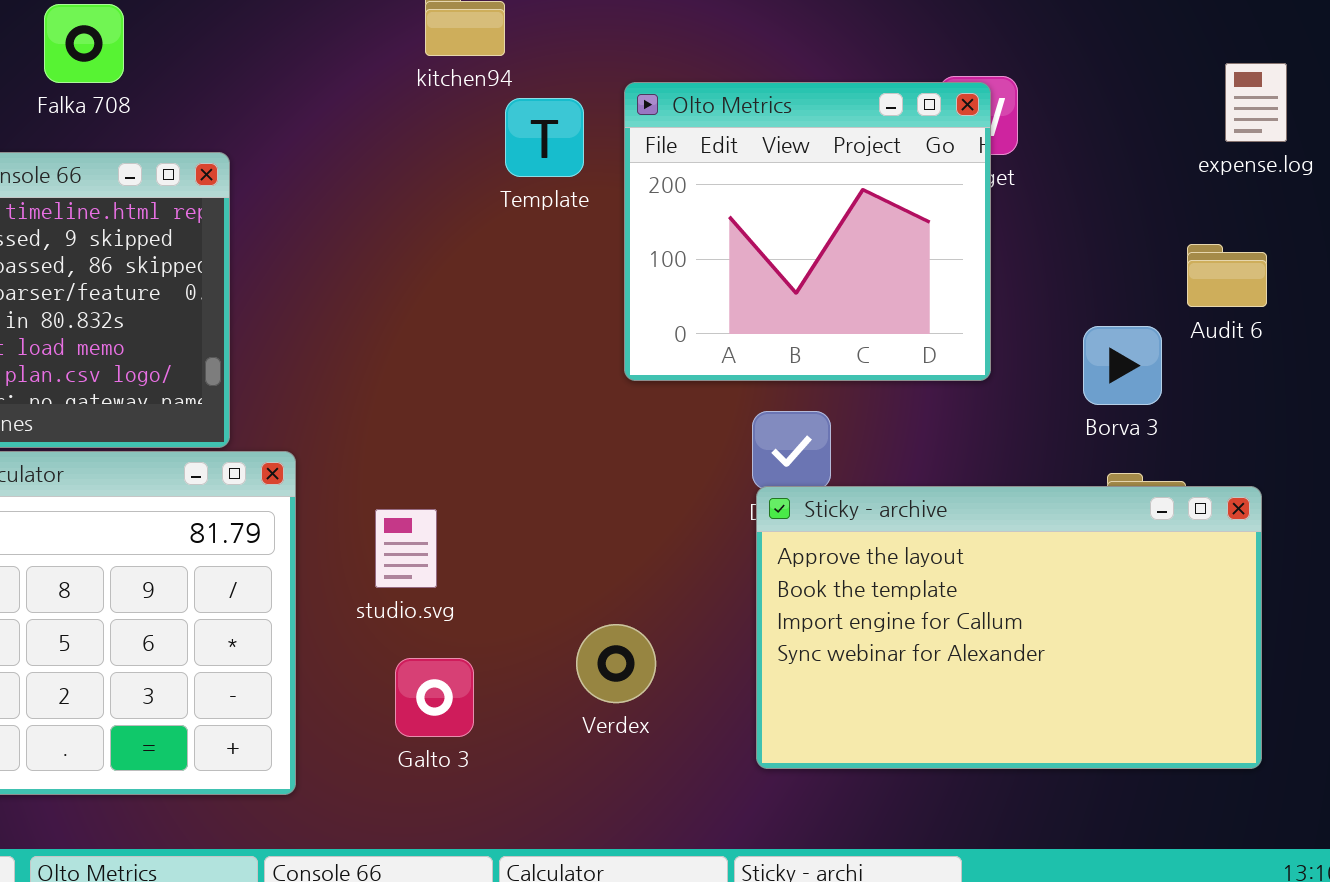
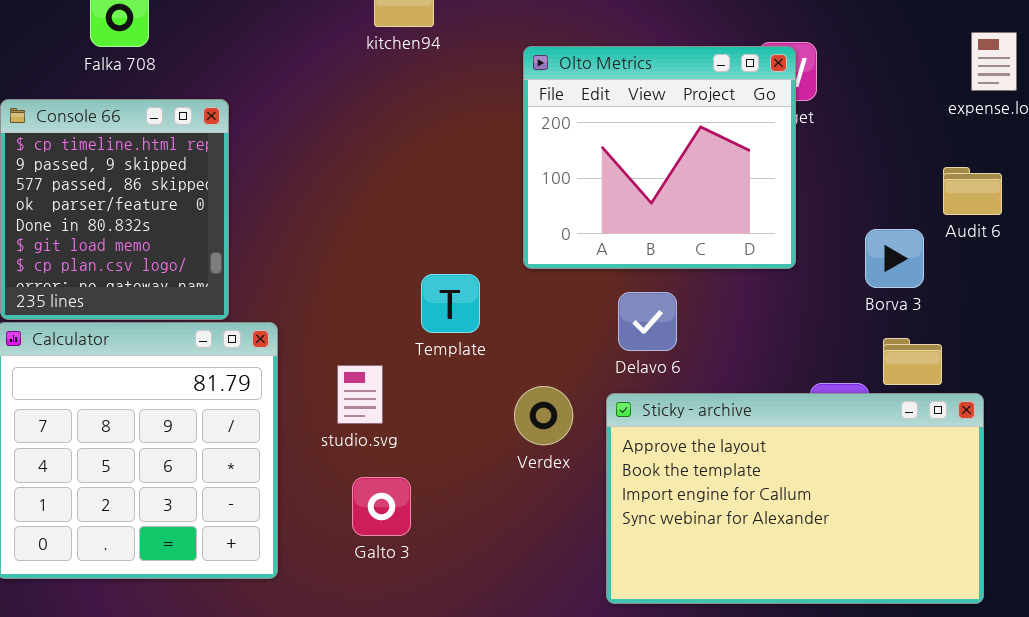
Template: [505,98,584,177] -> [421,274,480,333], moved
Sticky - archive: [756,486,1262,769] -> [606,393,984,604], moved
Verdex: [576,624,656,703] -> [514,386,573,445], moved

